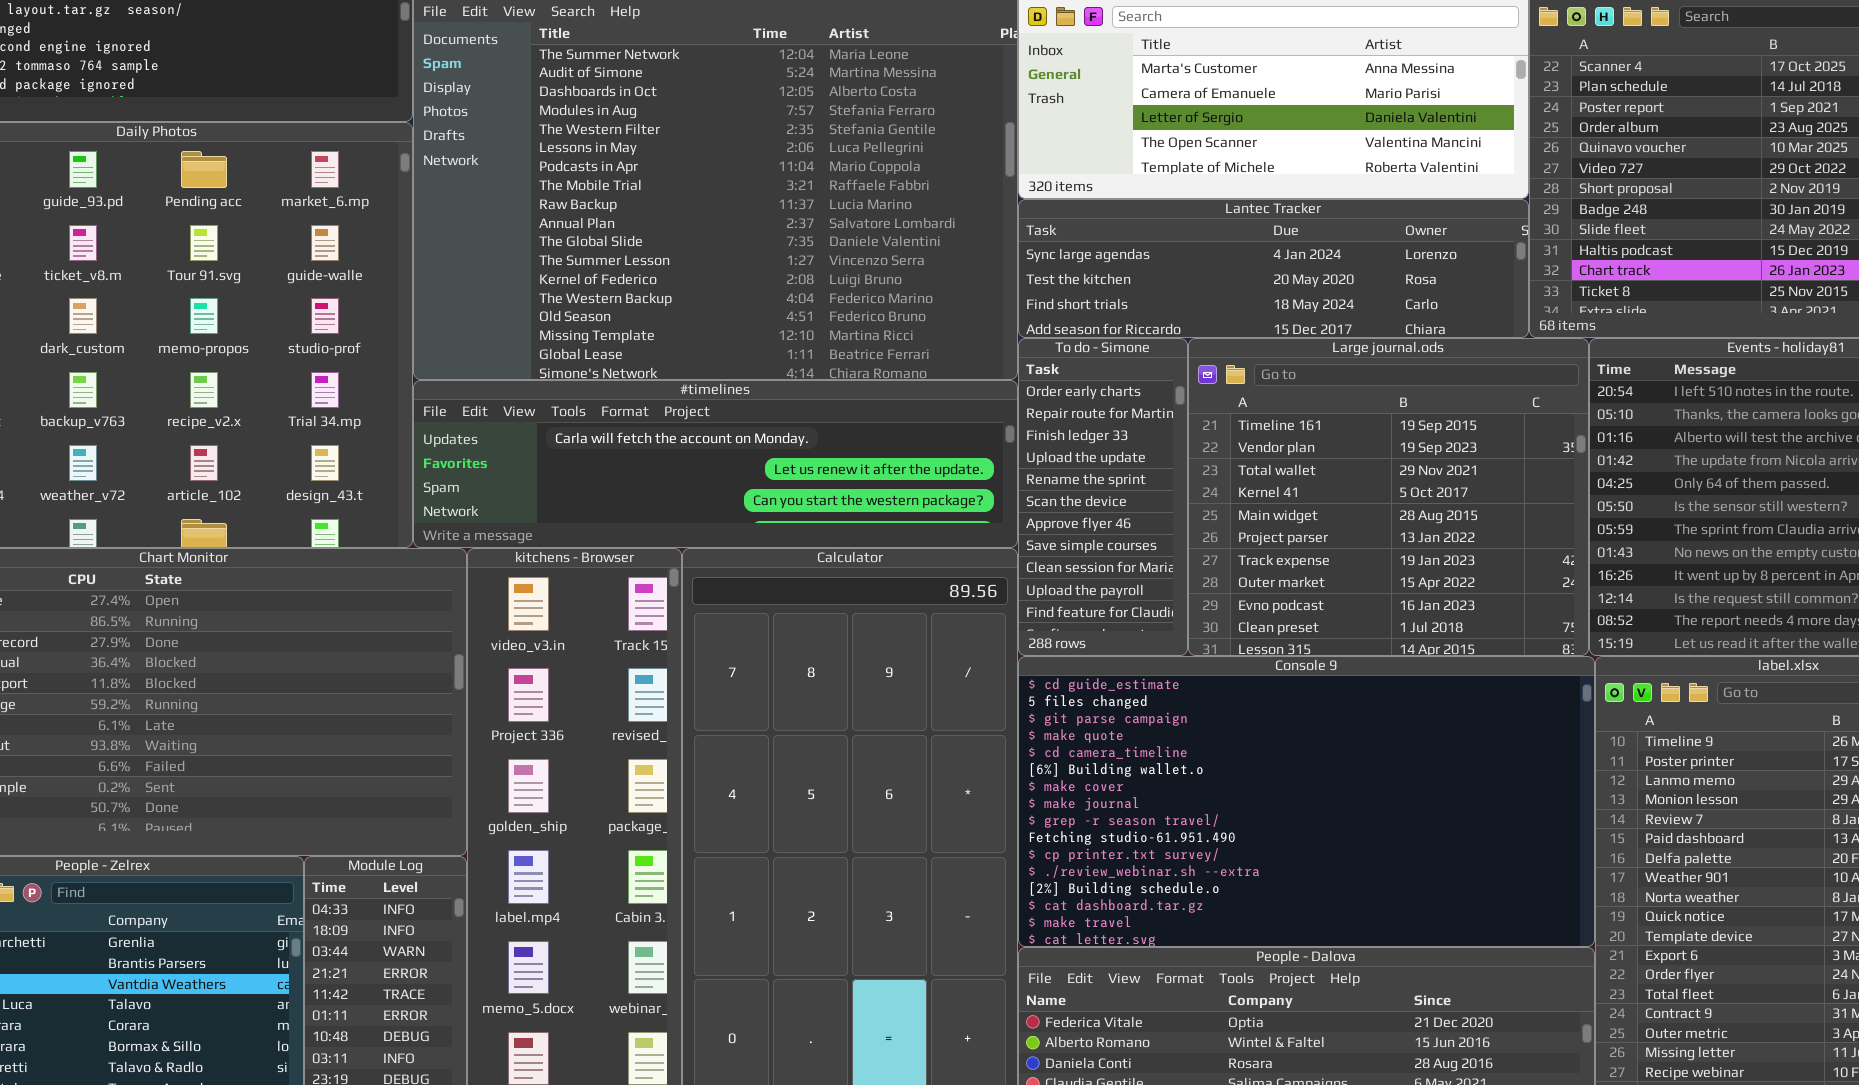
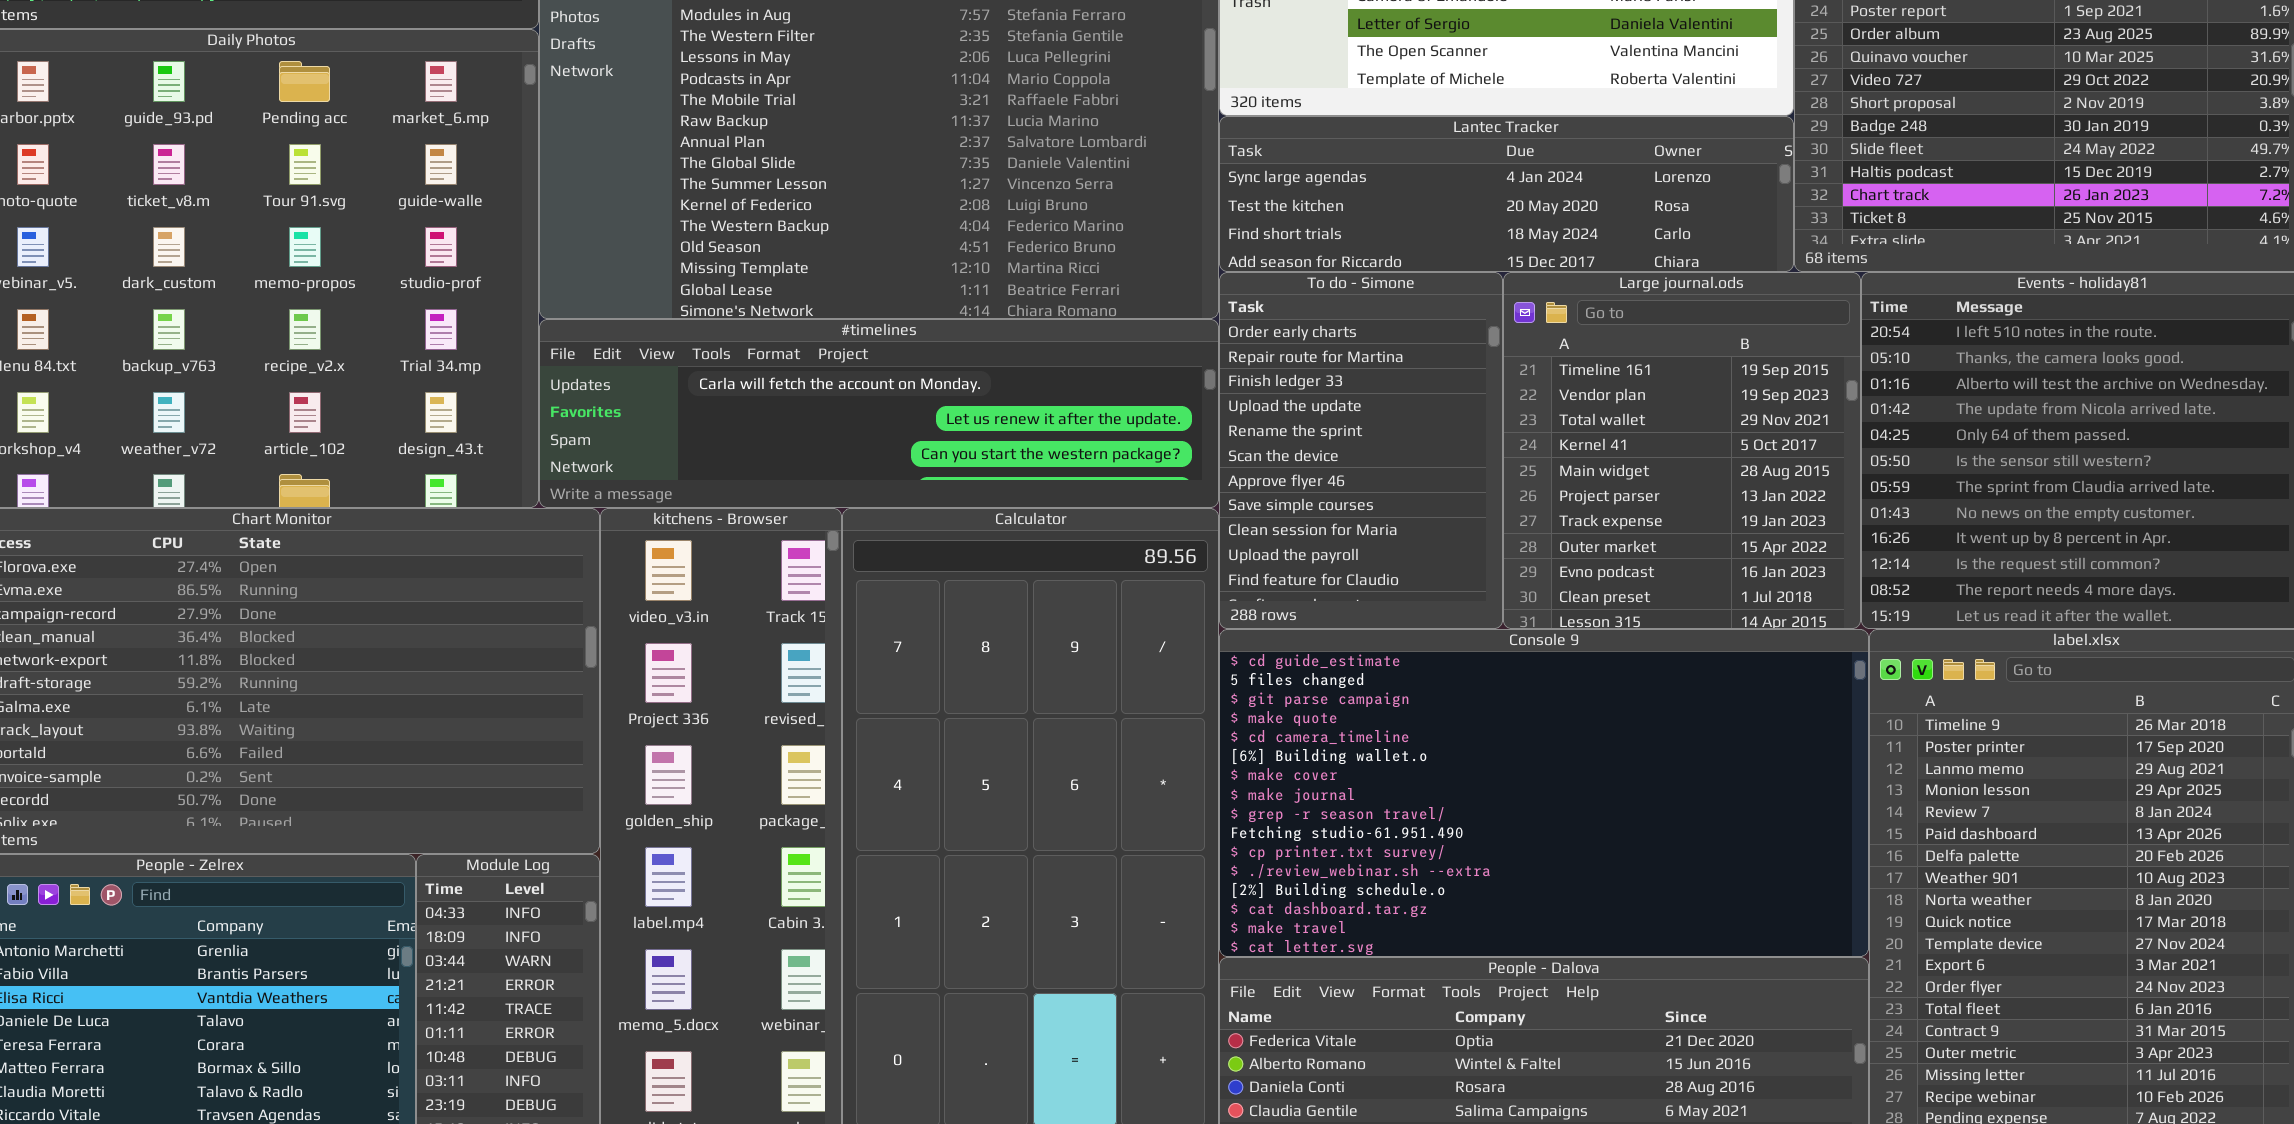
To do - Simone: [1018,338,1188,656] -> [1219,272,1503,629], resized
Large journal.ods: [1188,338,1589,656] -> [1503,272,1861,629], resized

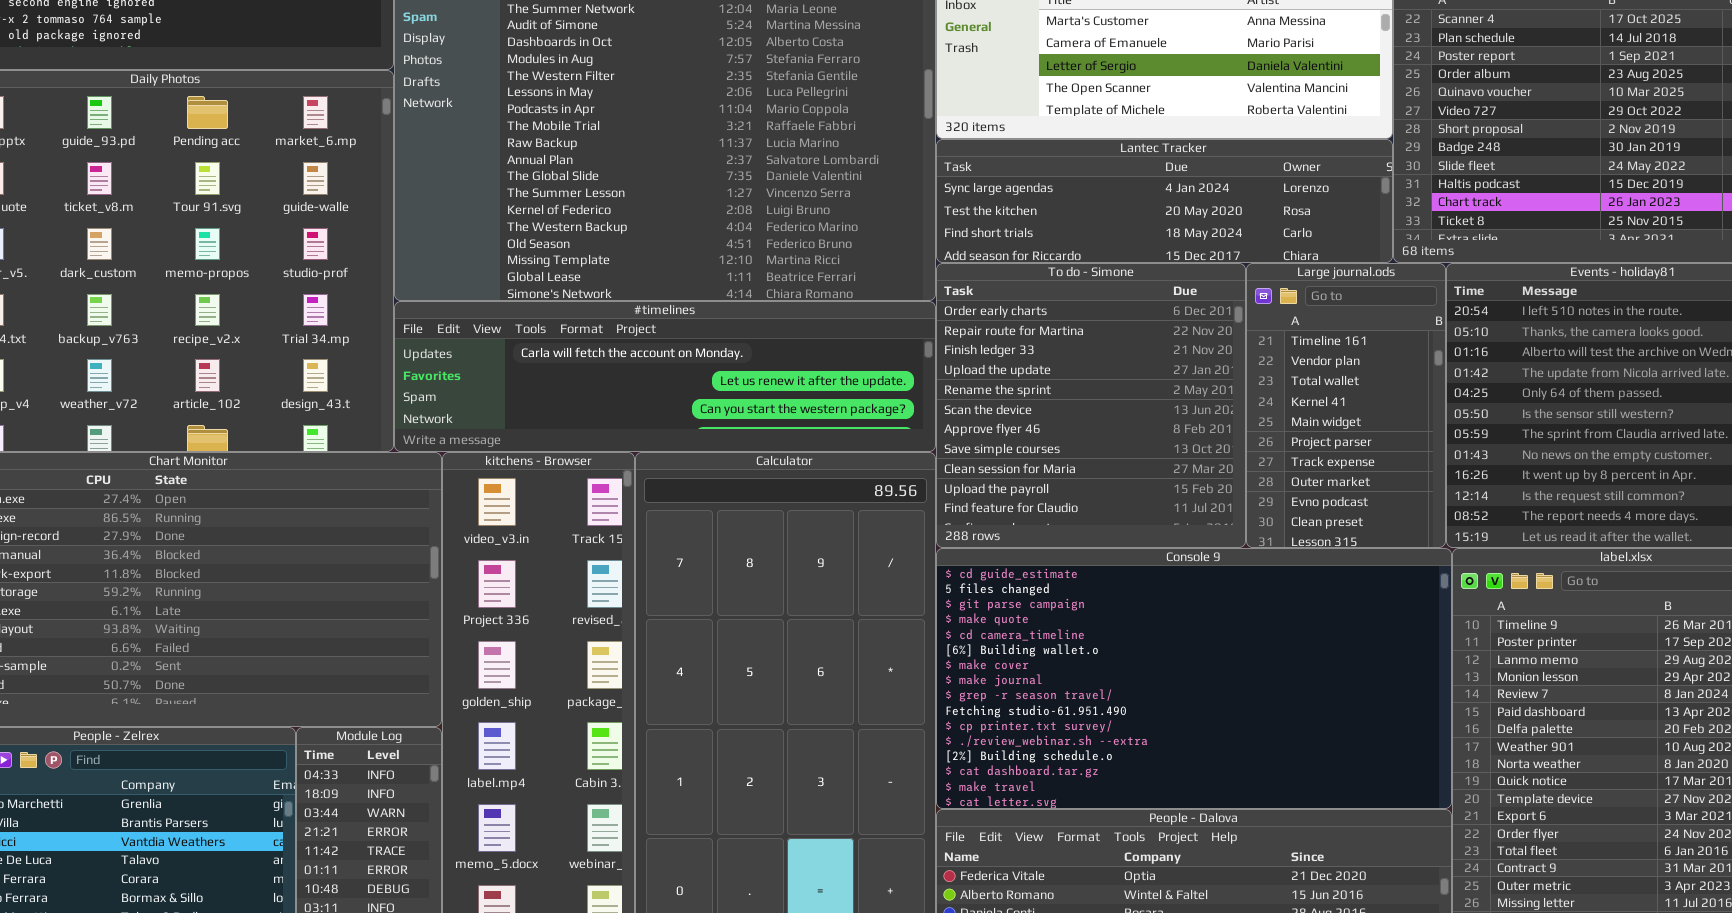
To do - Simone: [1219,272,1503,629] -> [936,263,1246,548], resized
Large journal.ods: [1503,272,1861,629] -> [1246,263,1446,548], resized

